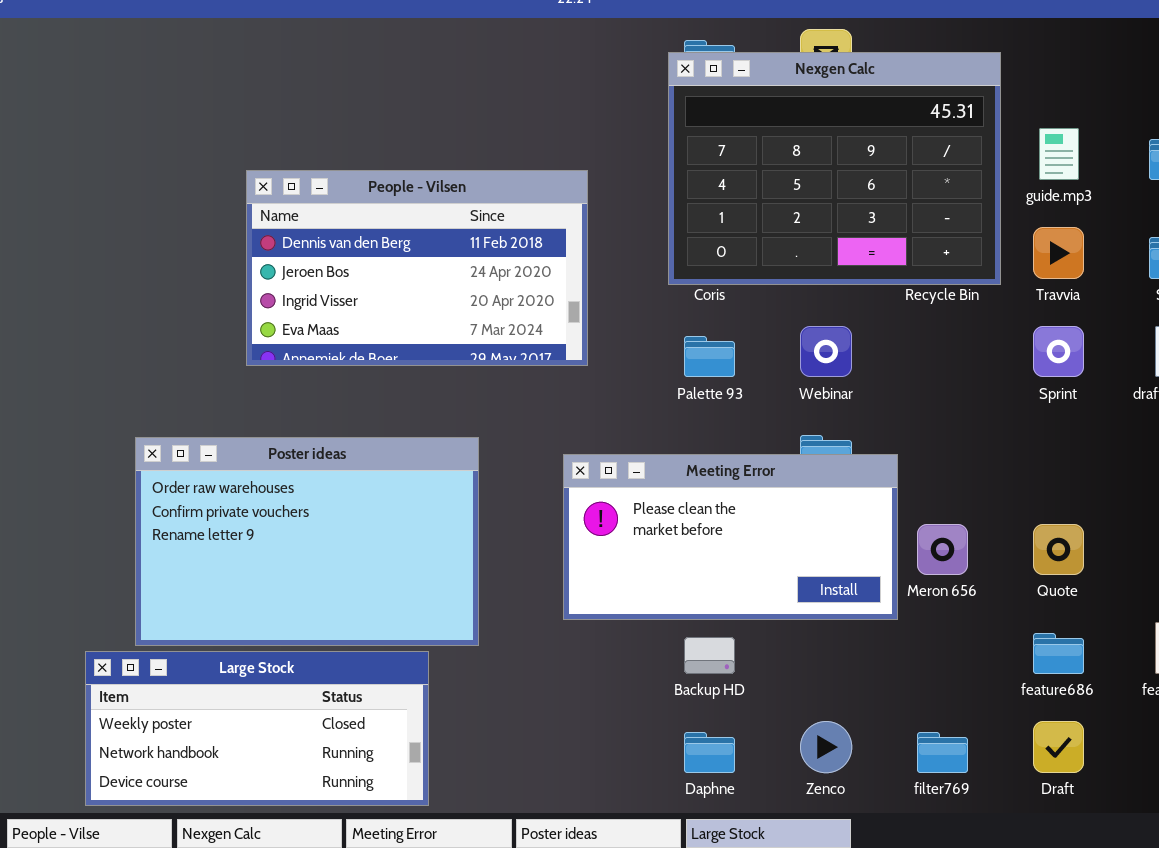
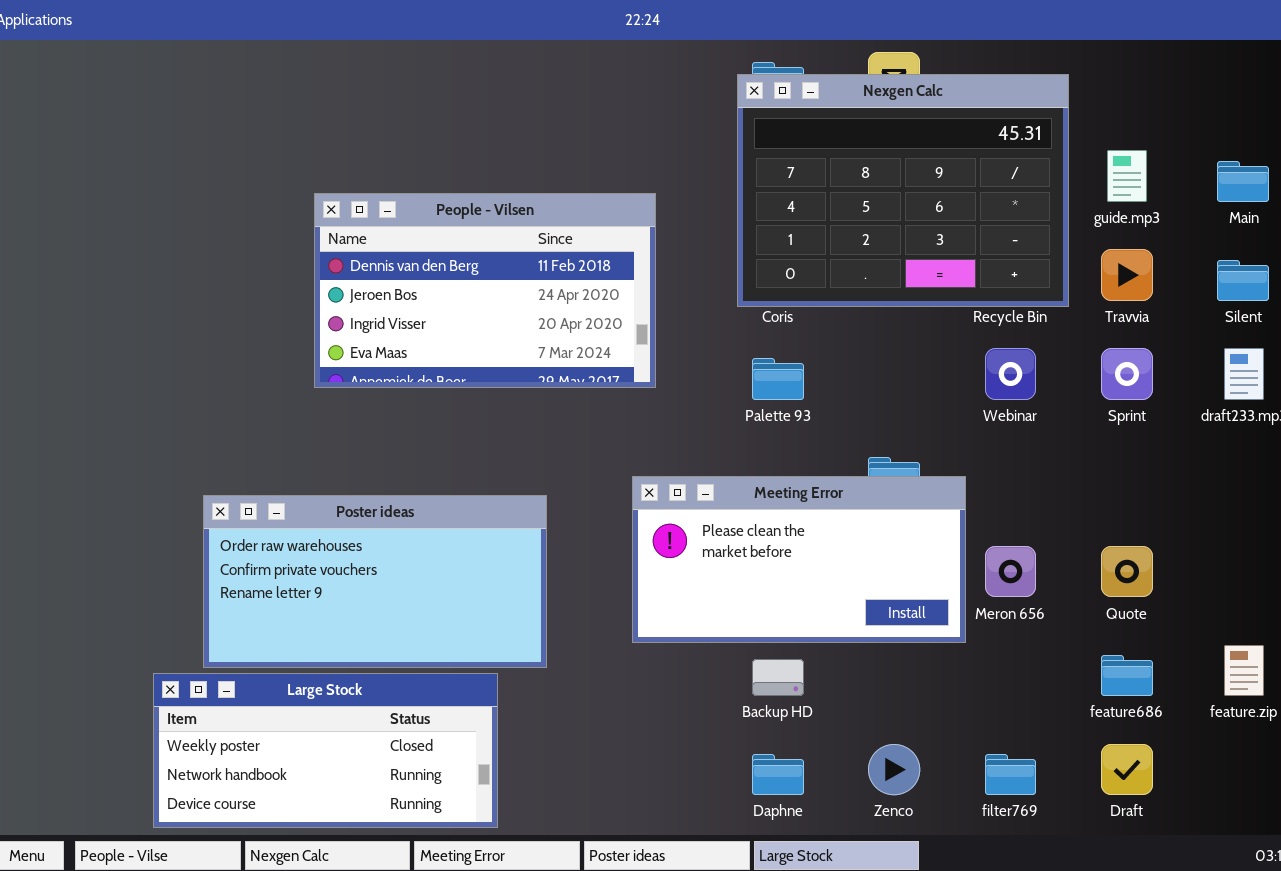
Webinar: [800,326,852,377] -> [985,348,1036,400], moved
Poster ideas: [135,437,479,646] -> [203,495,547,668], resized

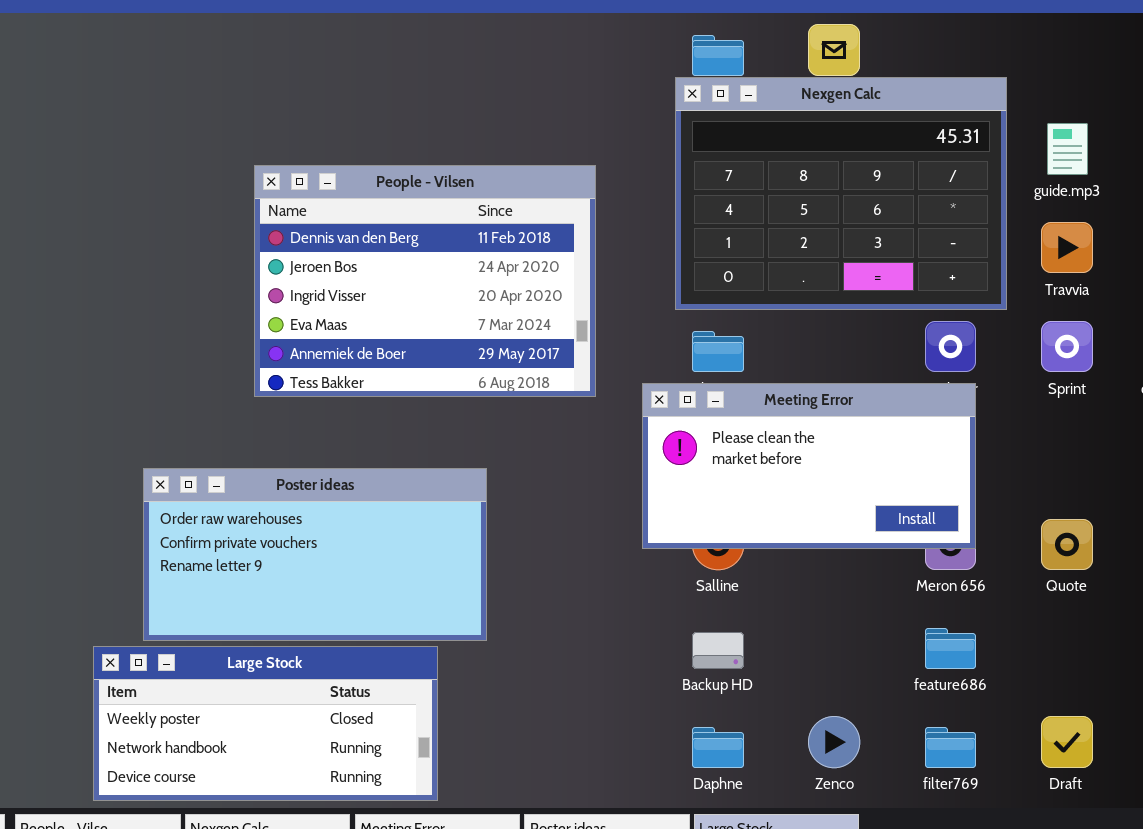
Nexgen Calc: [737,74,1069,307] -> [675,77,1007,310], moved
People - Vilsen: [314,193,656,388] -> [254,165,596,397], resized
Meeting Error: [632,476,966,643] -> [642,383,976,549], moved
feature686: [1101,655,1153,696] -> [925,628,976,669], moved

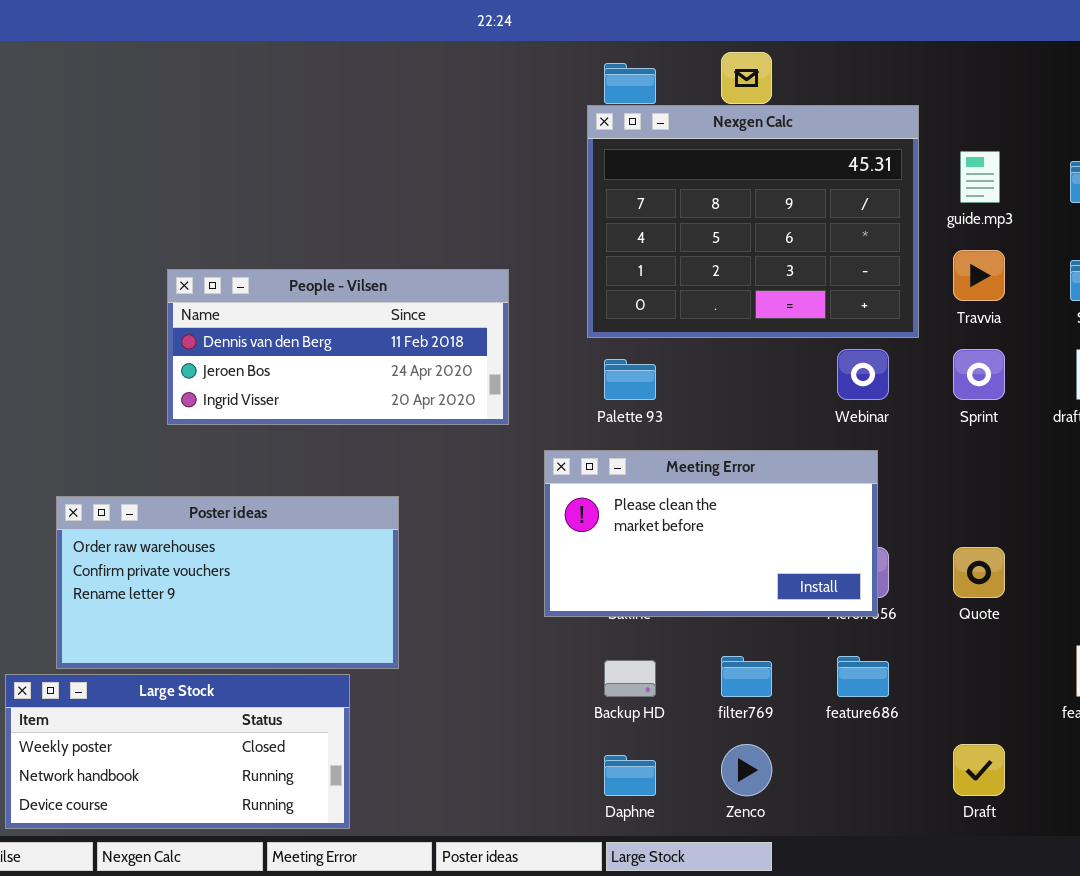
People - Vilsen: [254,165,596,397] -> [167,269,509,425], resized
Meeting Error: [642,383,976,549] -> [544,450,878,617], moved
filter769: [925,727,976,768] -> [721,656,772,697], moved

